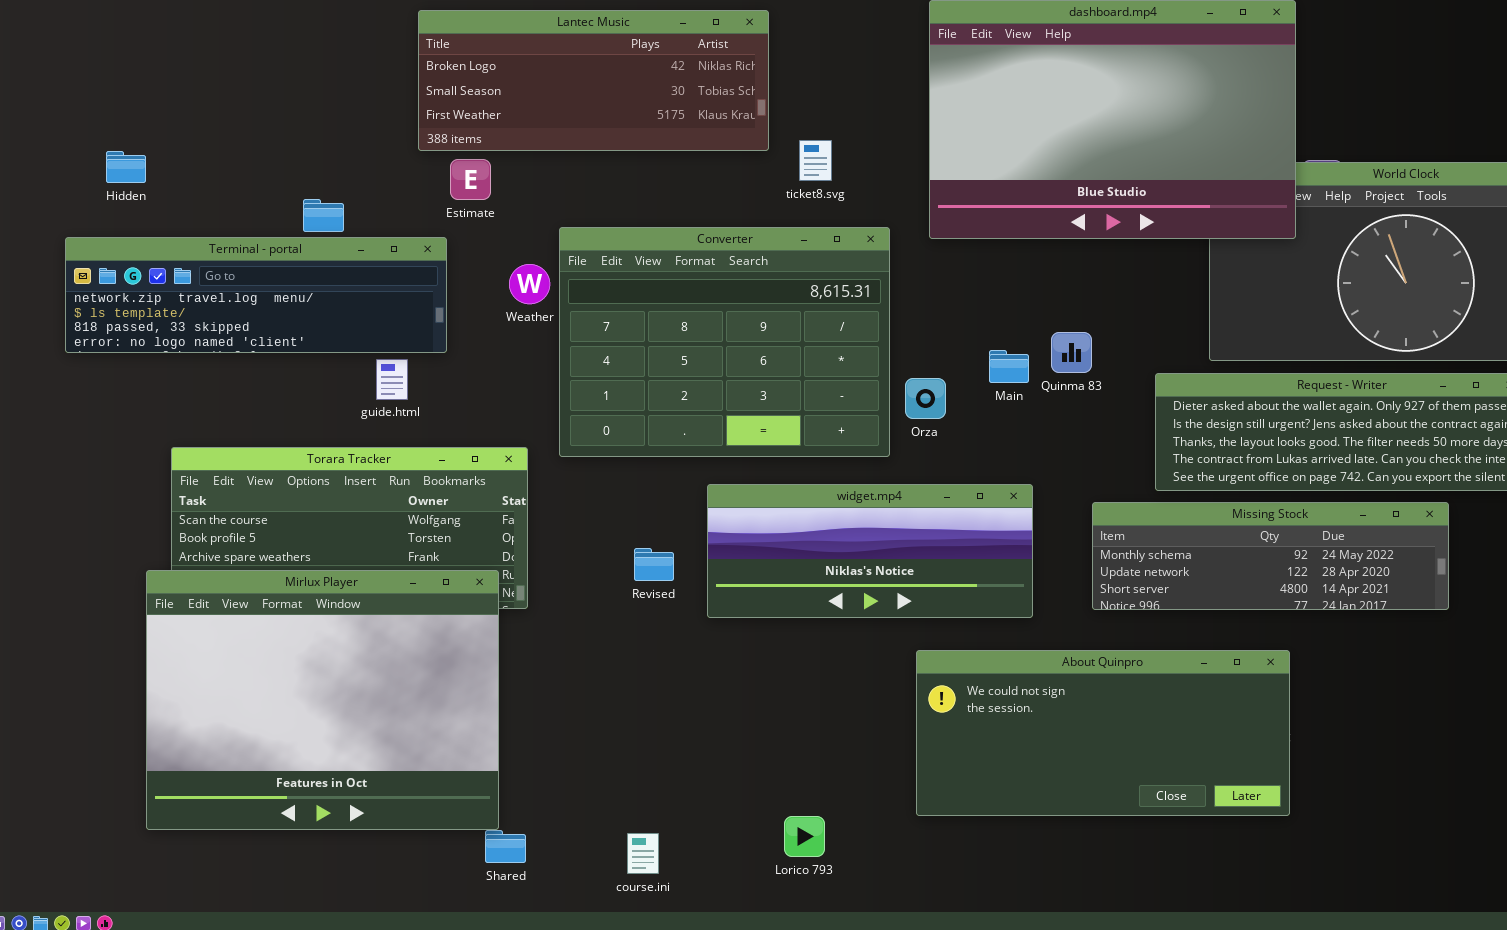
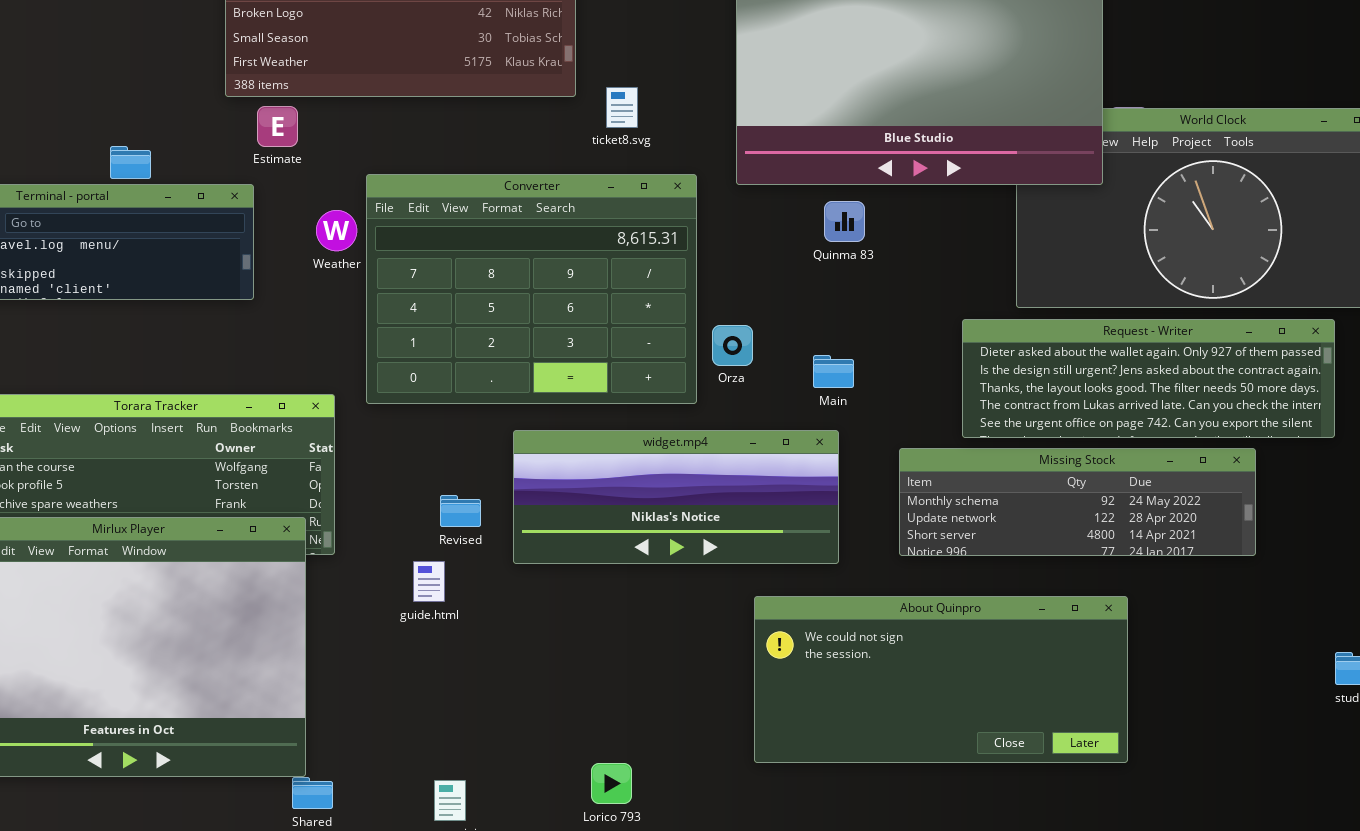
Quinma 83: [1051,332,1092,373] -> [824,201,865,242], moved
Main: [989,350,1029,383] -> [813,355,854,388], moved
guide.html: [376,359,408,400] -> [413,561,445,602], moved
About Quinpro: [916,650,1290,816] -> [754,596,1128,763], moved

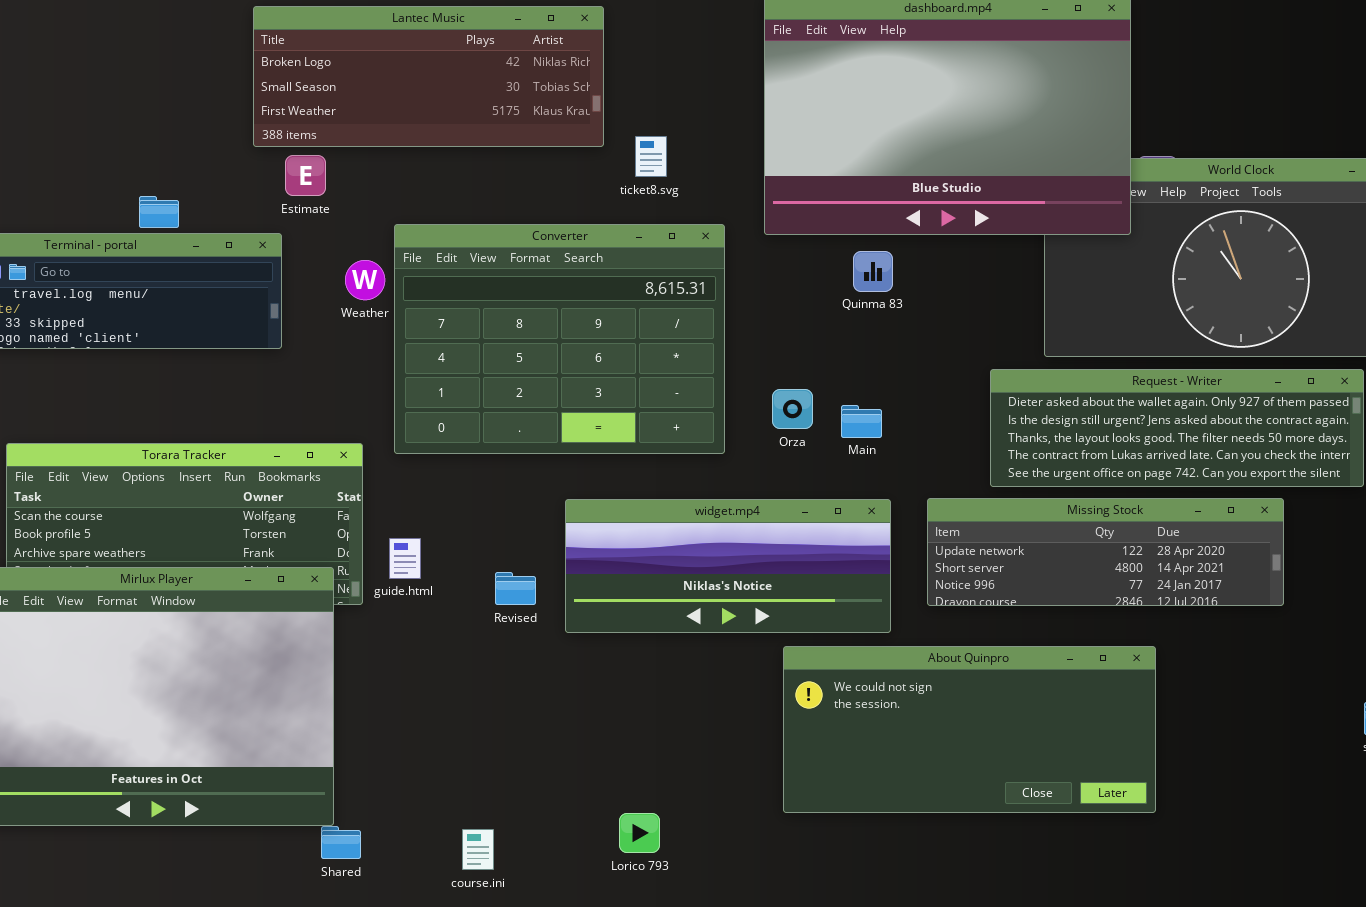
Orza: [712,325,753,366] -> [772,389,813,429], moved
widget.mp4: [513,430,839,564] -> [565,499,891,633], moved
Missing Stock: [899,448,1256,556] -> [927,498,1284,606], scrolled down 1 row
Revised: [440,495,481,527] -> [495,572,536,605], moved
guide.html: [413,561,445,602] -> [389,538,421,579], moved

